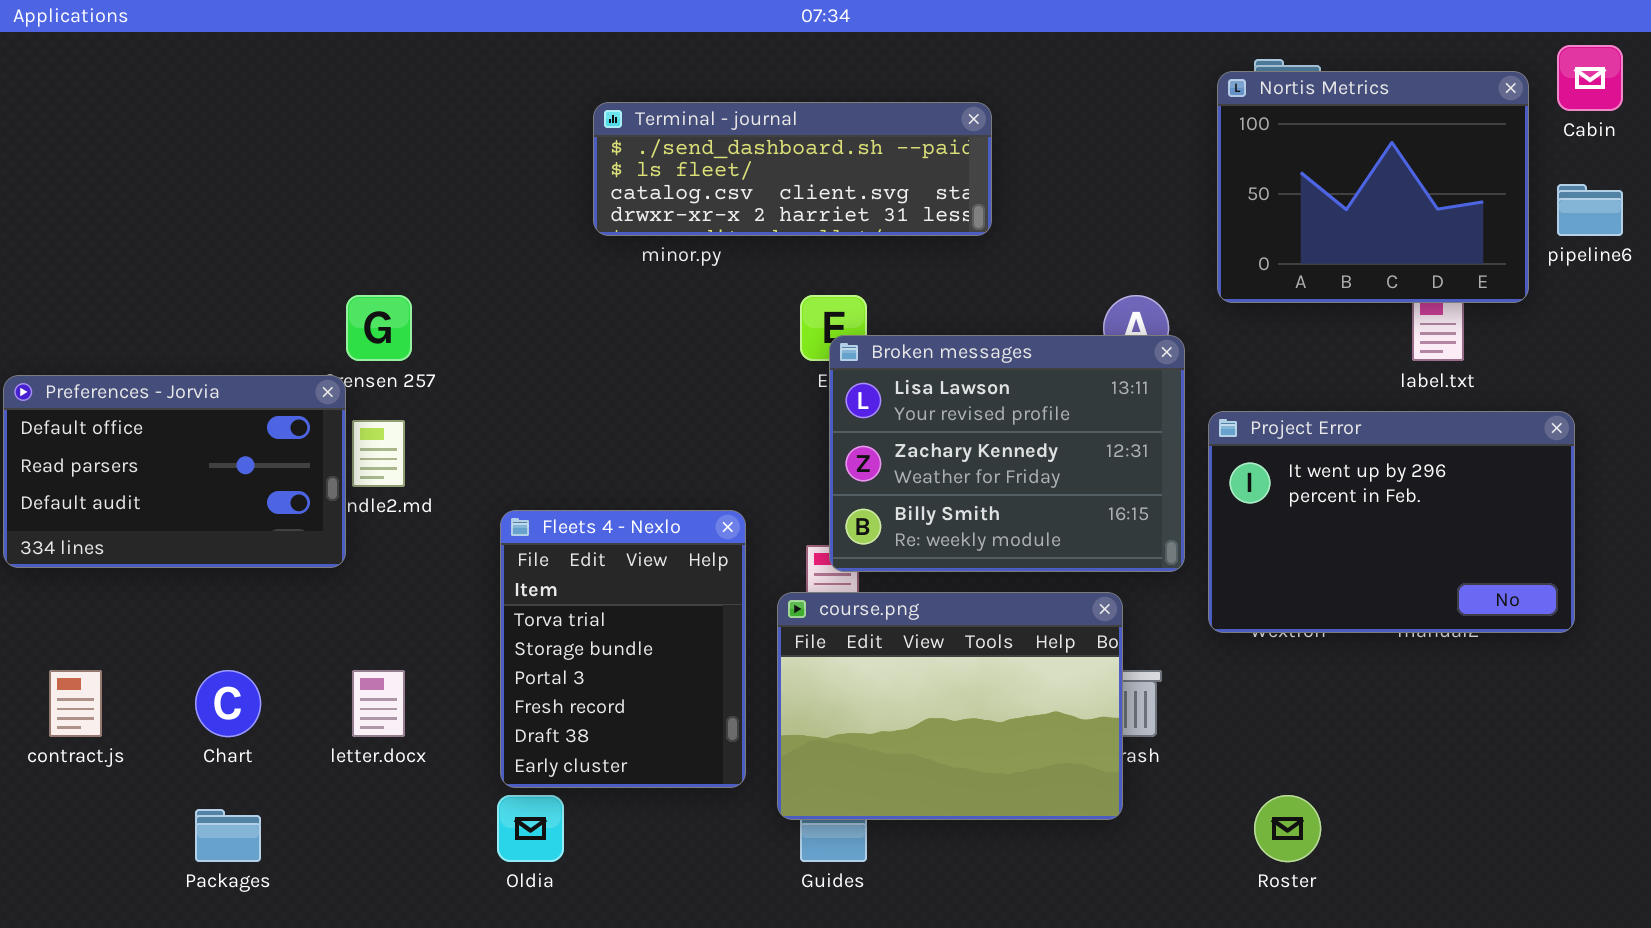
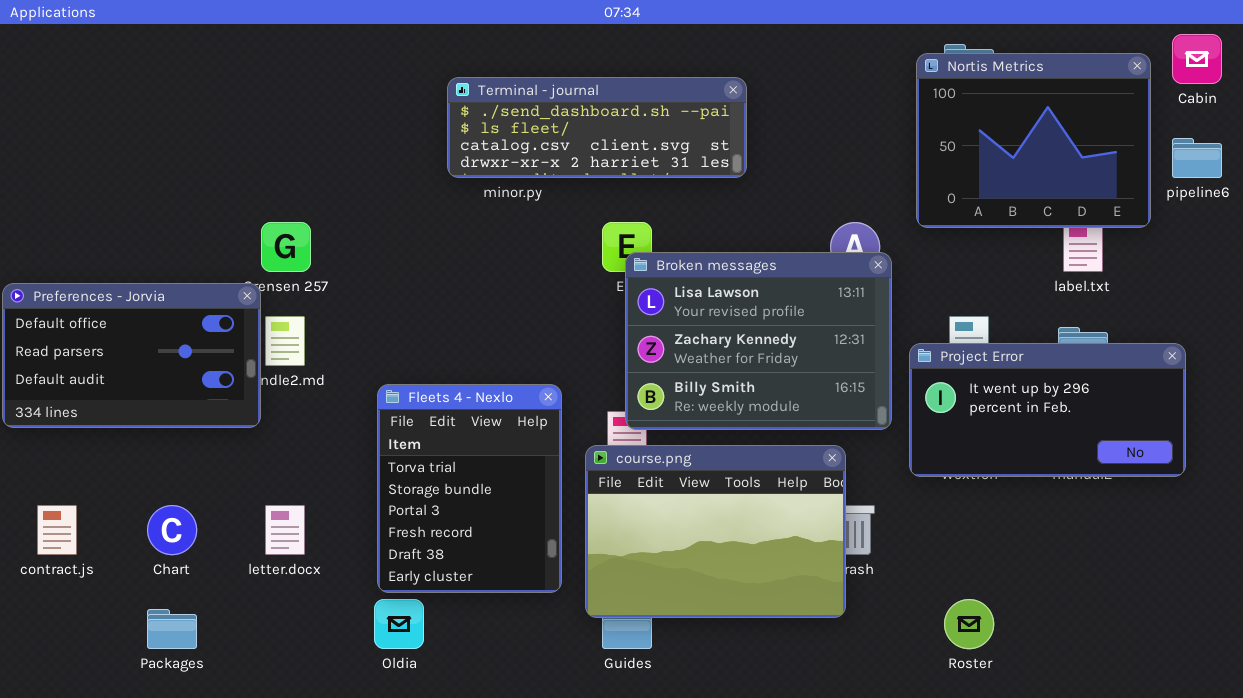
Project Error: [1208,411,1575,633] -> [909,343,1186,477], resized

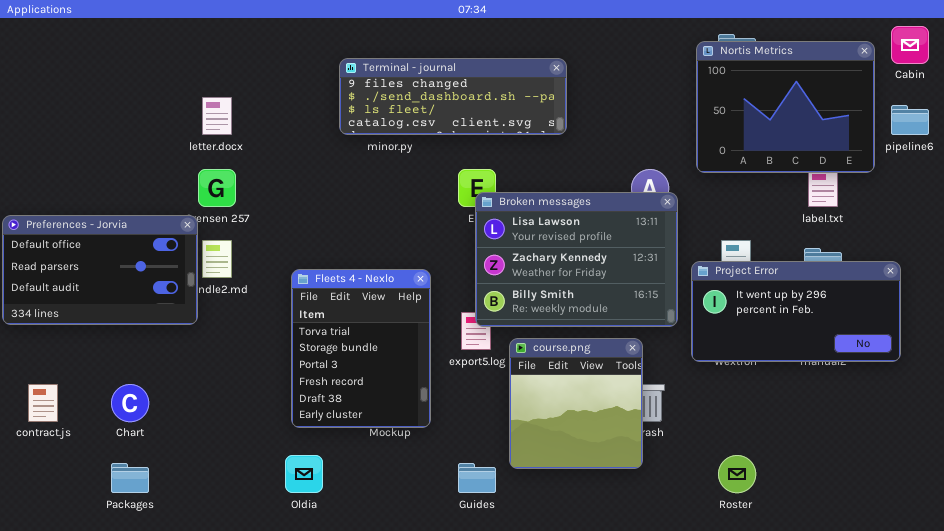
Terminal - journal: [447,77,747,178] -> [339,58,567,135], scrolled up 1 row
Fleets 4 - Nexlo: [377,384,562,593] -> [291,269,431,428], moved
course.png: [585,445,846,618] -> [509,338,643,469], resized
letter.docx: [265,505,305,555] -> [202,97,232,135], moved

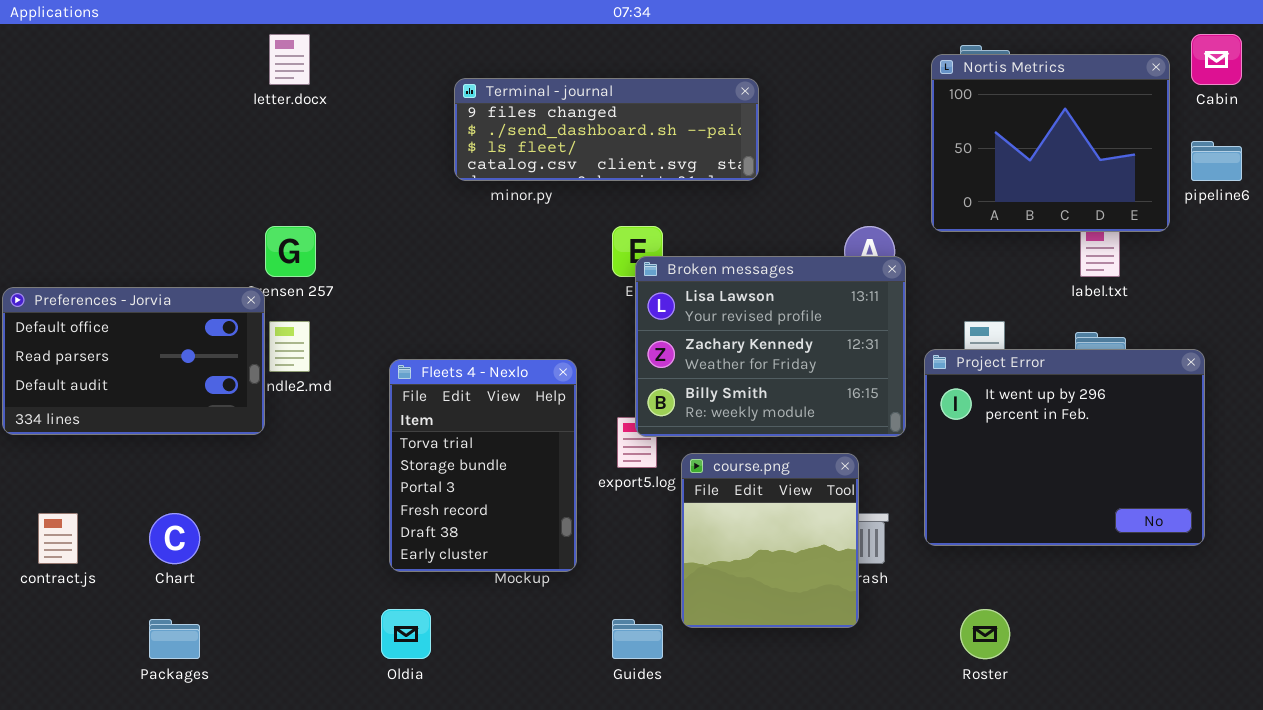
letter.docx: [202,97,232,135] -> [269,34,310,85], moved
Project Error: [691,261,901,362] -> [924,349,1205,546], resized

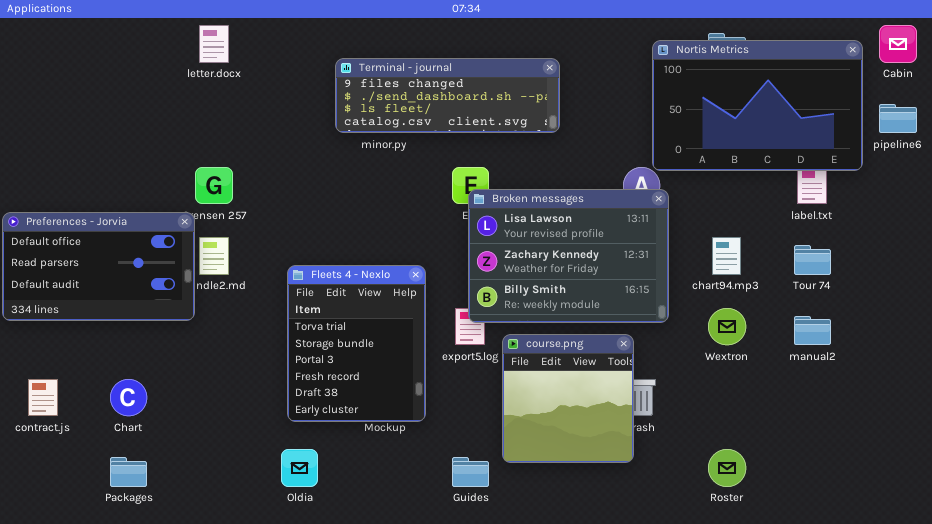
Nortis Metrics: [931,54,1170,232] -> [652,40,863,171], resized
Project Error: [924,349,1205,546] -> none, closed

